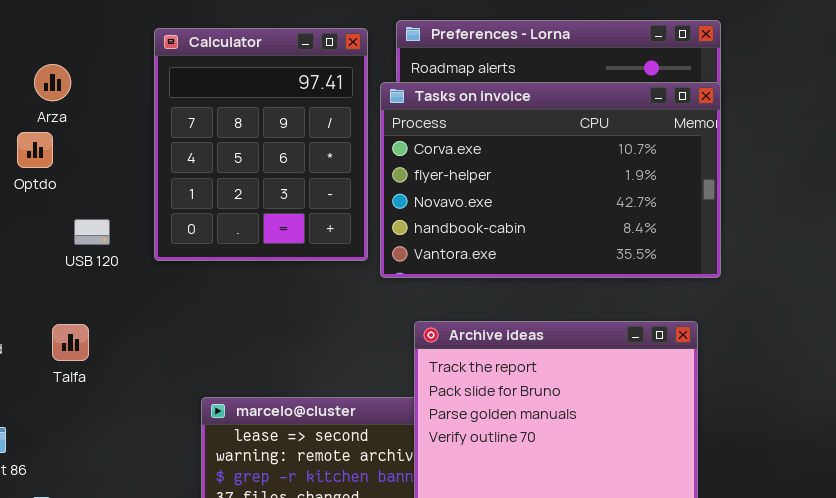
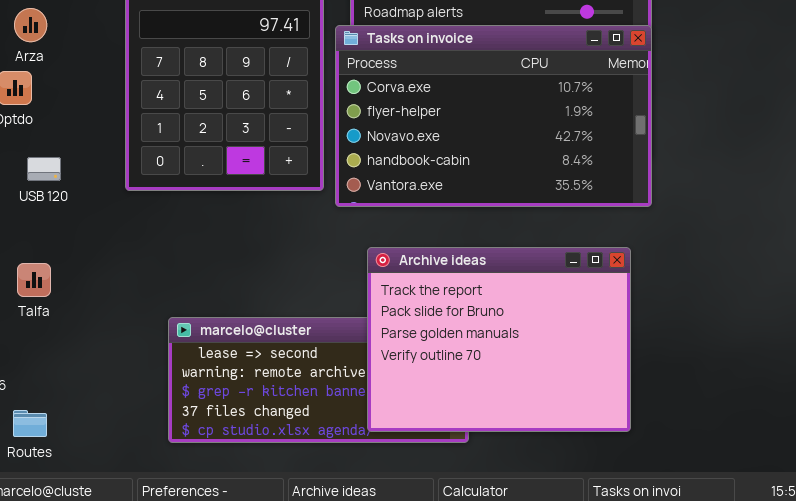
USB 120: [74,219,110,245] -> [27,157,61,181], moved
Talfa: [52,324,89,361] -> [17,263,51,297], moved

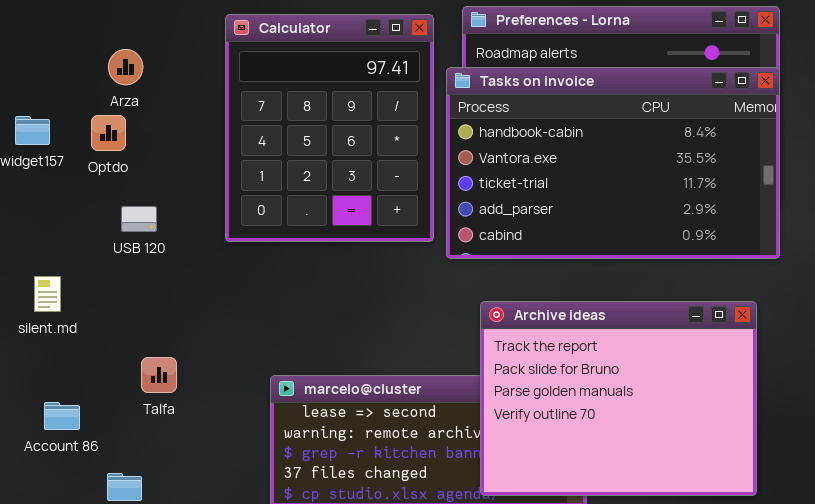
Tasks on invoice: [335,25,652,207] -> [446,67,780,259], scrolled down 3 rows
Talfa: [17,263,51,297] -> [141,357,177,393], moved

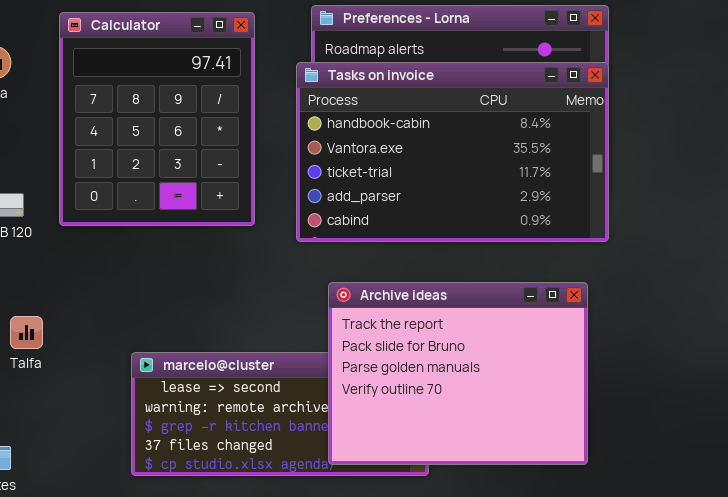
Calculator: [225,14,434,242] -> [59,12,255,226], moved
Talfa: [141,357,177,393] -> [10,316,43,349], moved

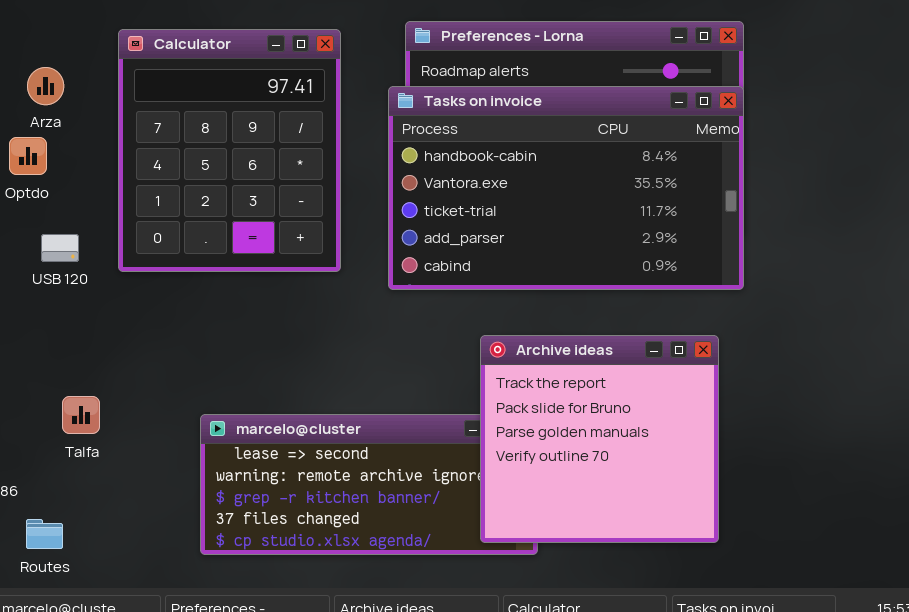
Archive ideas: [328,282,588,465] -> [480,335,719,543], resized
Talfa: [10,316,43,349] -> [62,396,100,434], moved

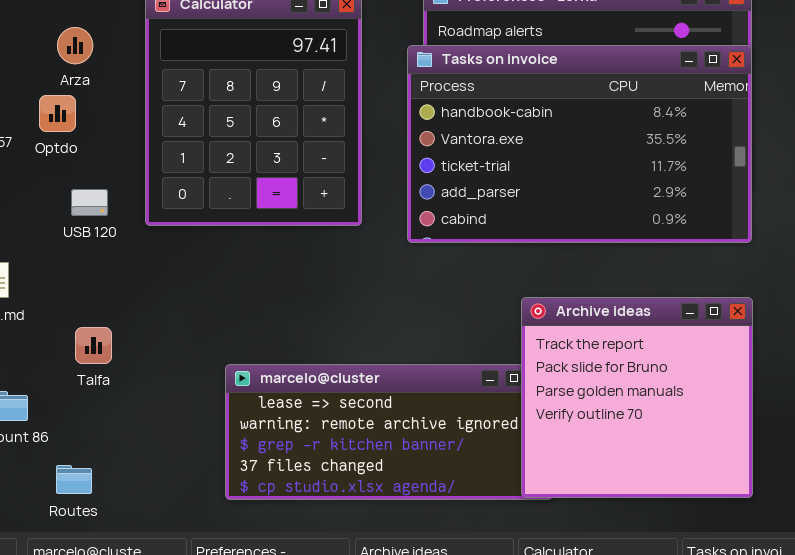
Archive ideas: [480,335,719,543] -> [521,297,753,498], moved
Talfa: [62,396,100,434] -> [75,327,112,364], moved

